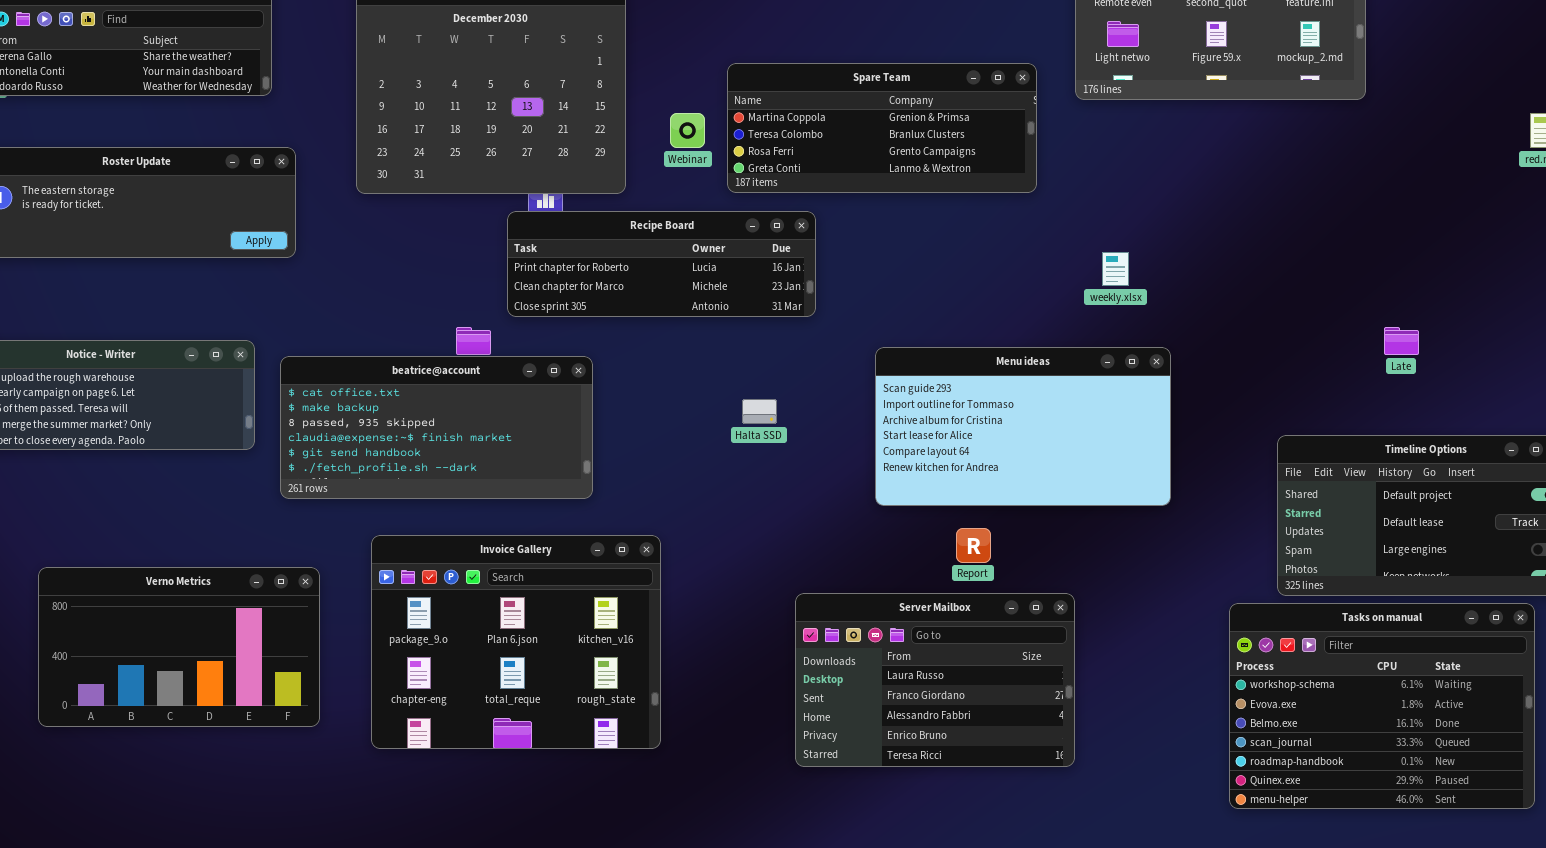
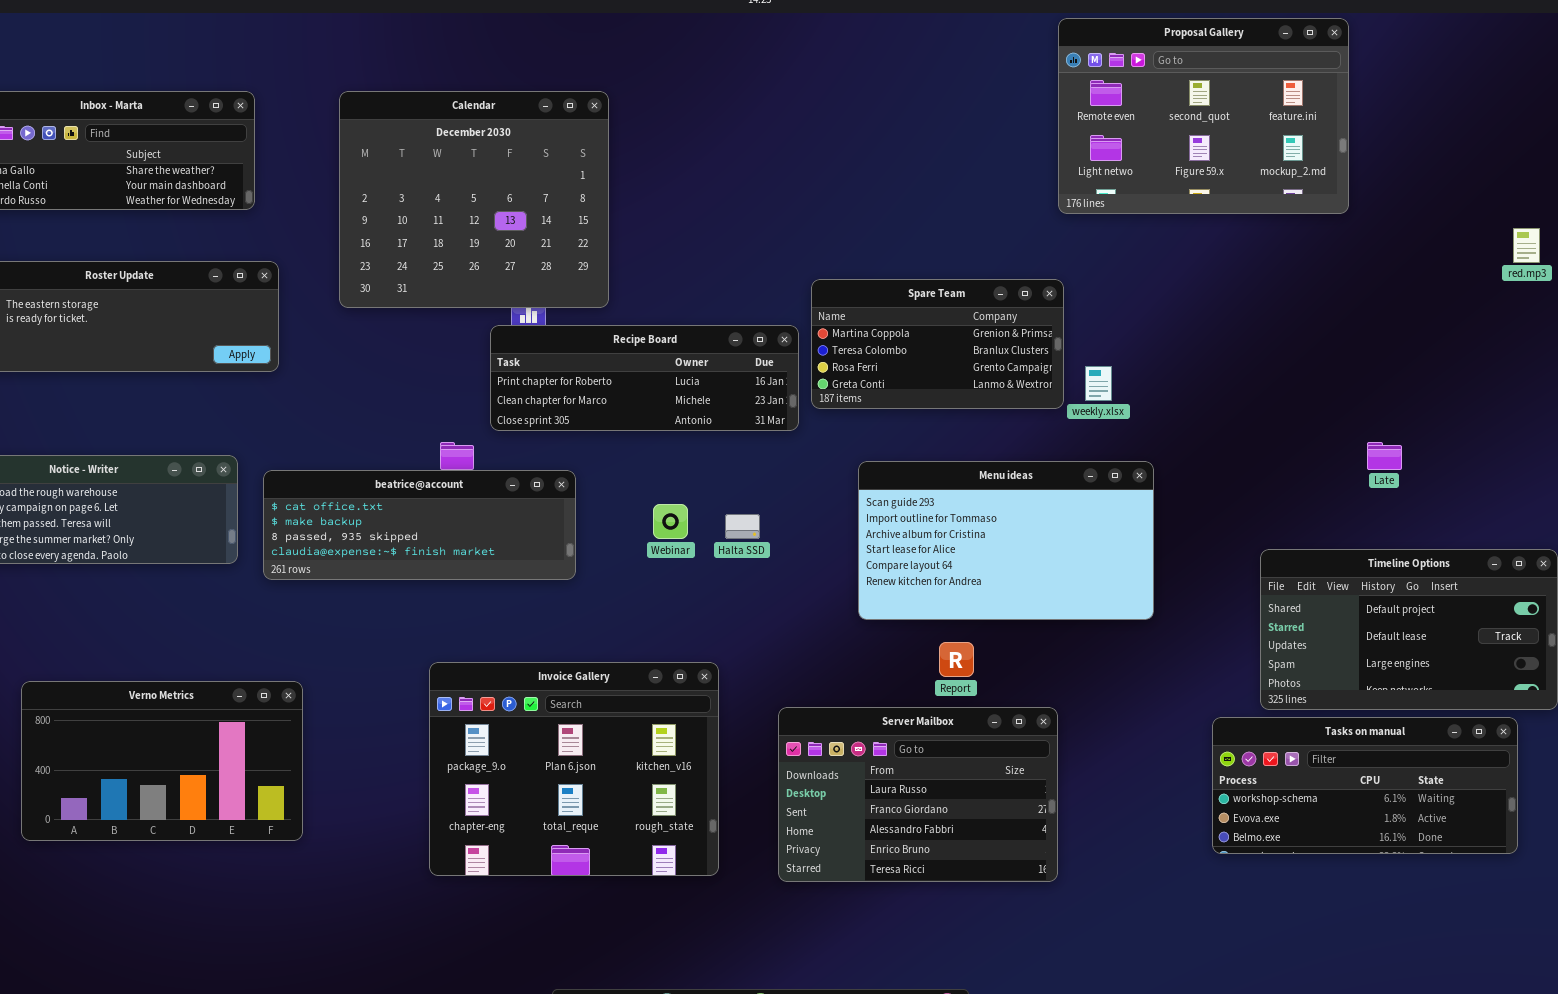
Spare Team: [727,63,1037,193] -> [811,279,1064,409], moved, resized
Webinar: [670,113,705,148] -> [653,504,688,539], moved
beatrice@account: [280,356,593,499] -> [263,470,576,580], resized
Invoice Gallery: [371,535,661,749] -> [429,662,719,876], moved
Tasks on manual: [1229,603,1535,809] -> [1212,717,1518,854], resized

